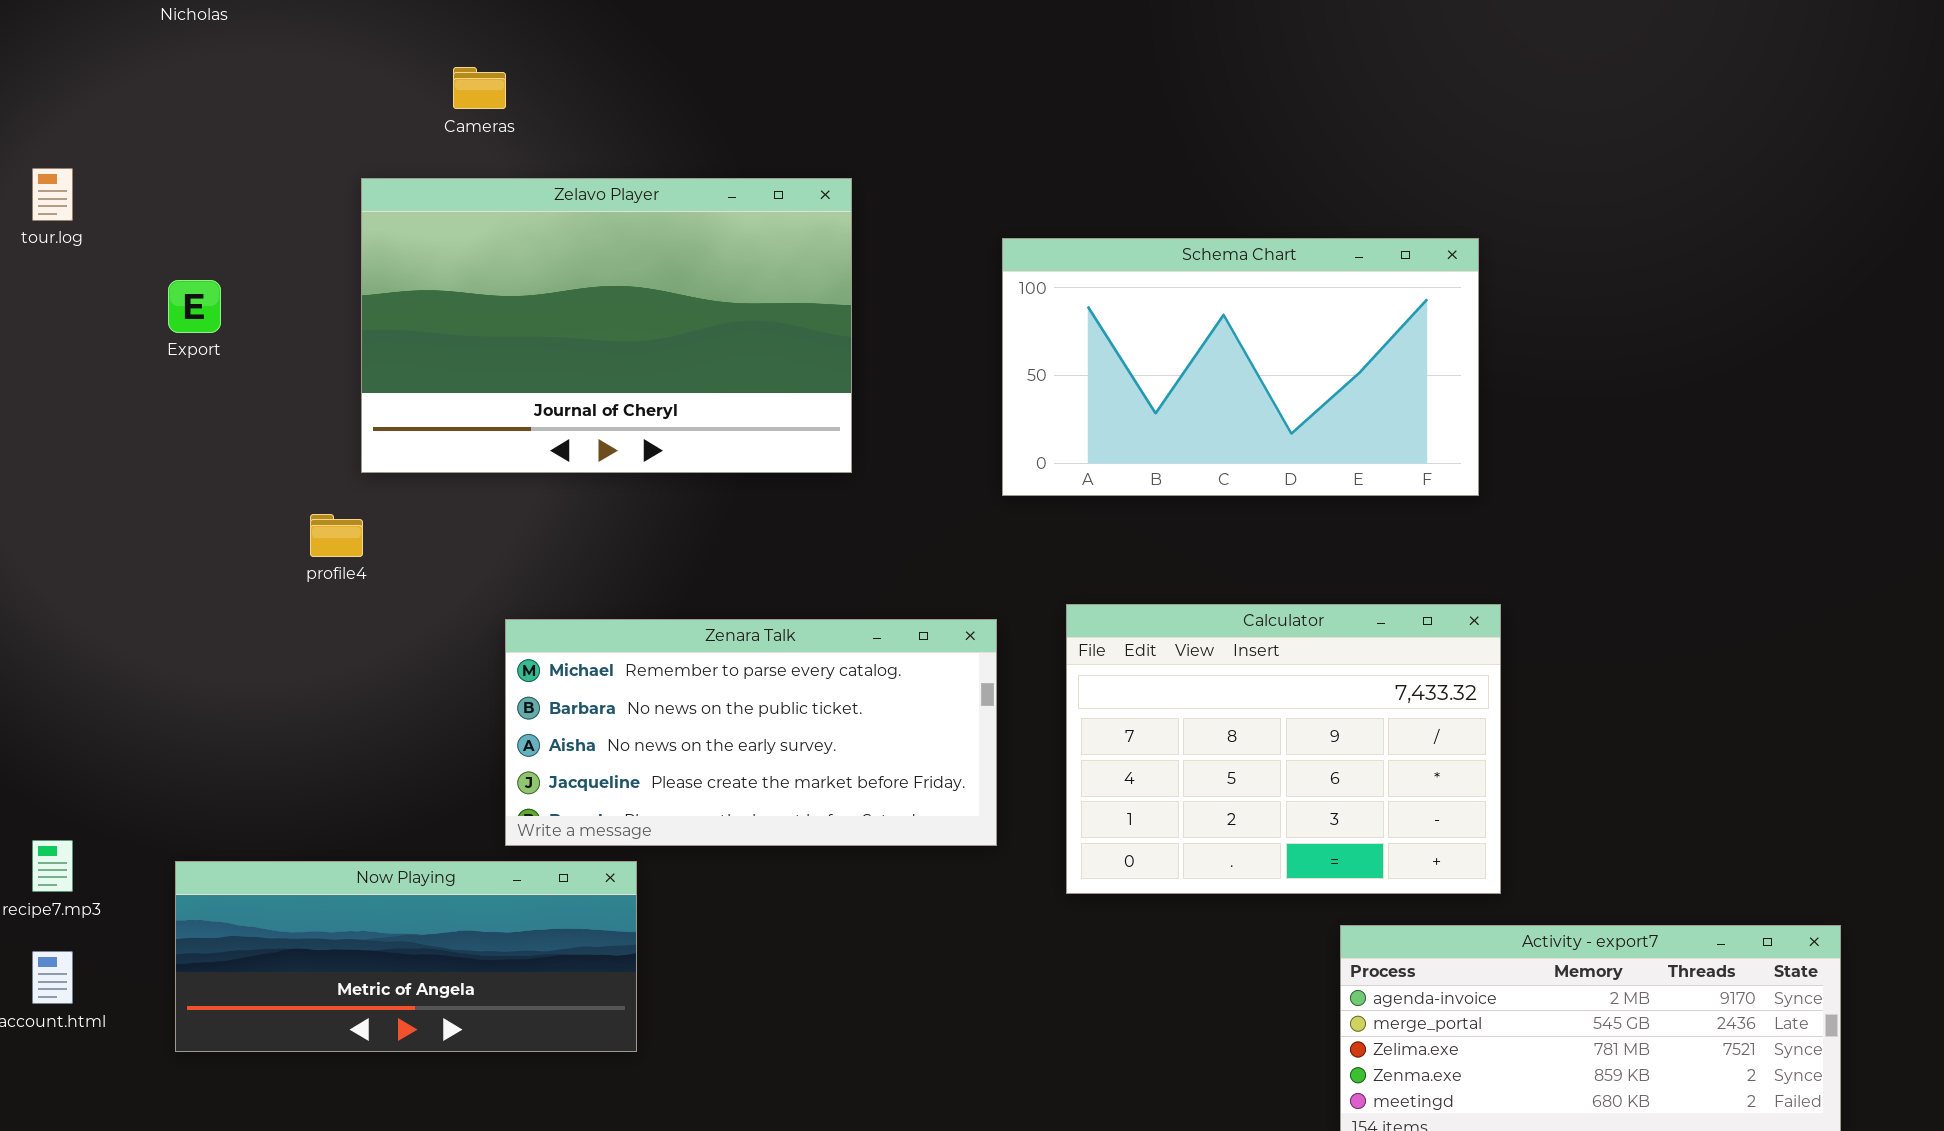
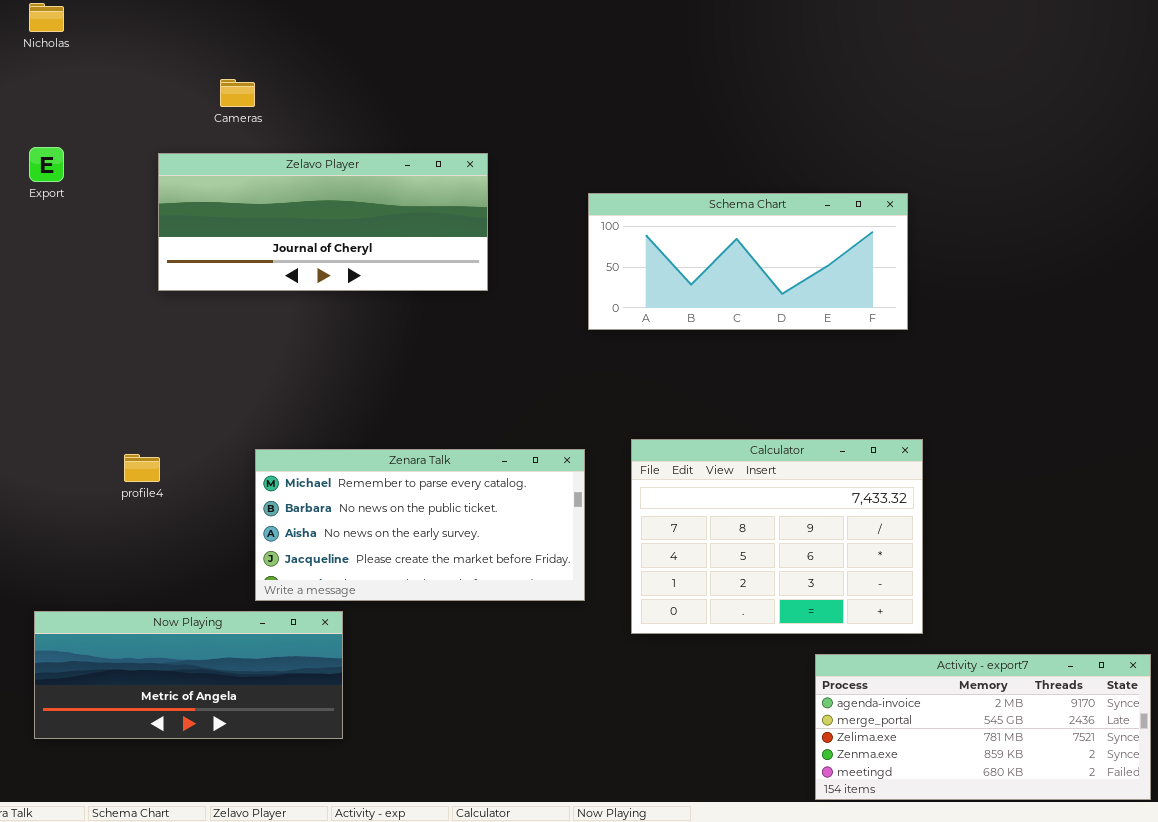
Zelavo Player: [361,178,852,473] -> [158,153,488,291], resized
Schema Chart: [1002,238,1479,496] -> [588,193,908,330], resized
Export: [168,280,221,333] -> [29,147,64,182], moved
profile4: [310,514,363,557] -> [124,454,160,482], moved

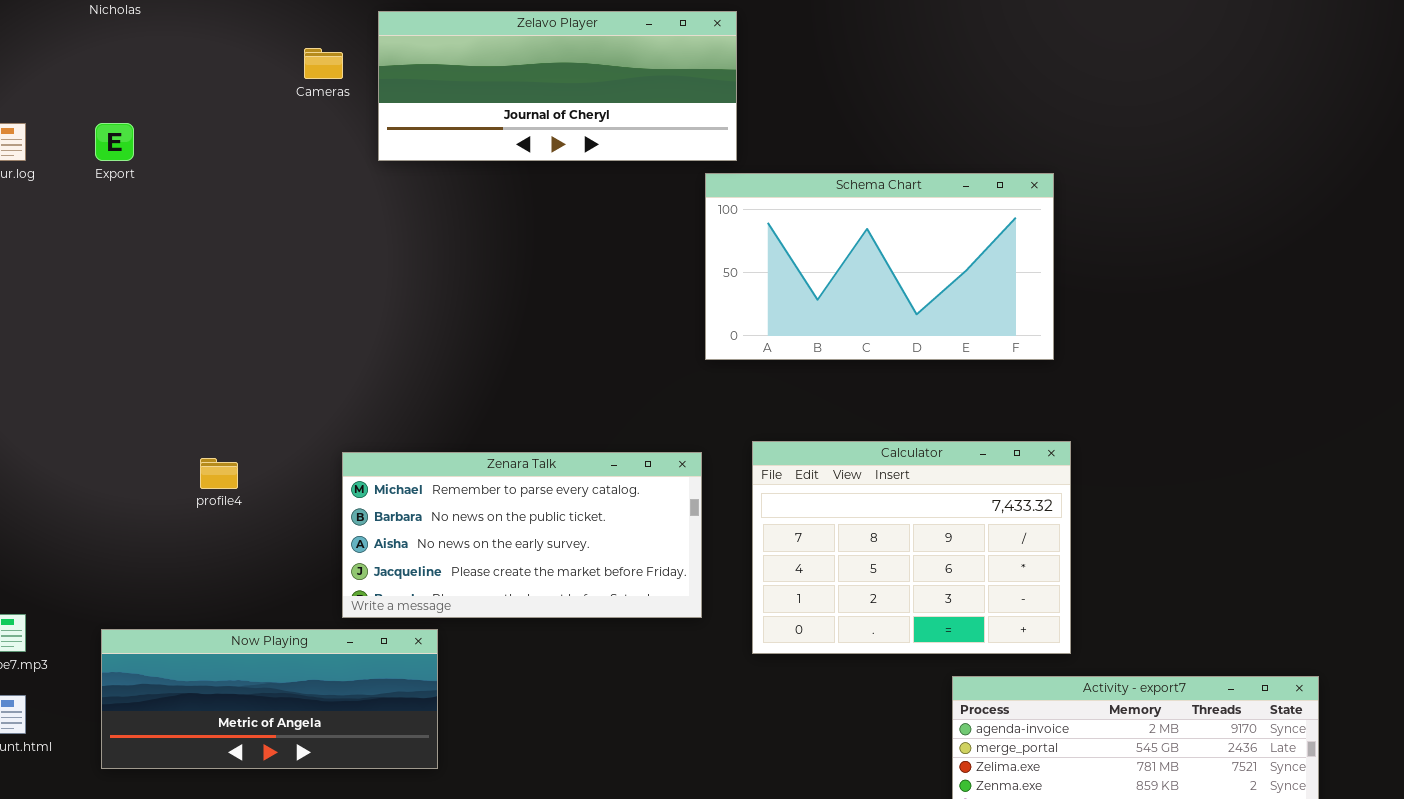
Zelavo Player: [158,153,488,291] -> [378,11,737,161], moved
Schema Chart: [588,193,908,330] -> [705,173,1054,360], resized

